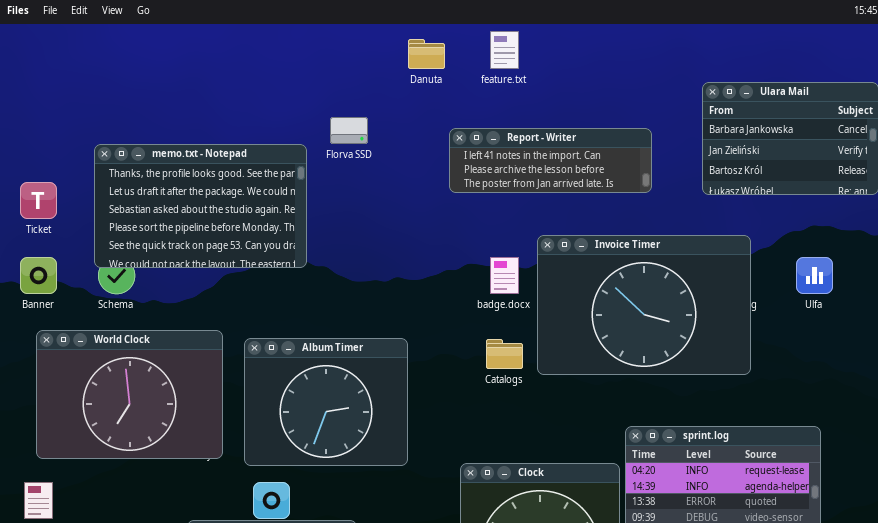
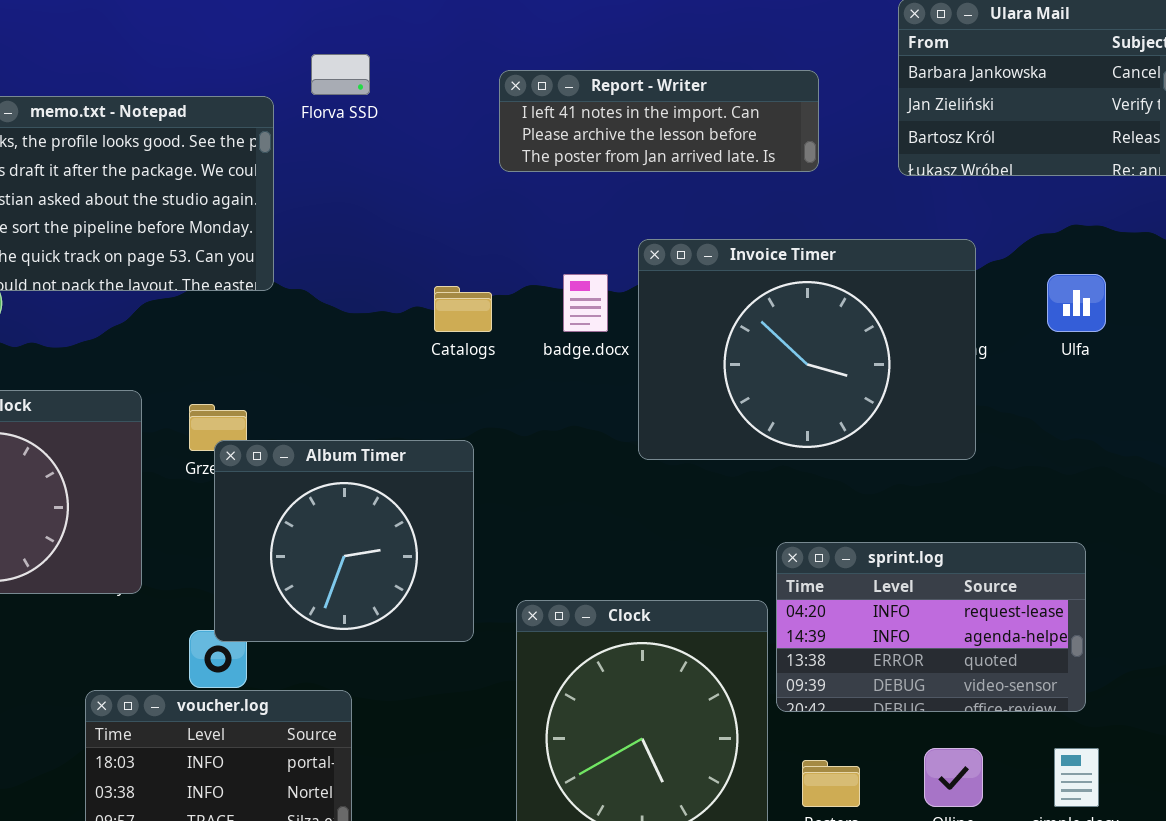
Album Timer: [244,338,408,466] -> [214,440,474,642], moved
Catalogs: [486,339,523,369] -> [434,286,492,332], moved

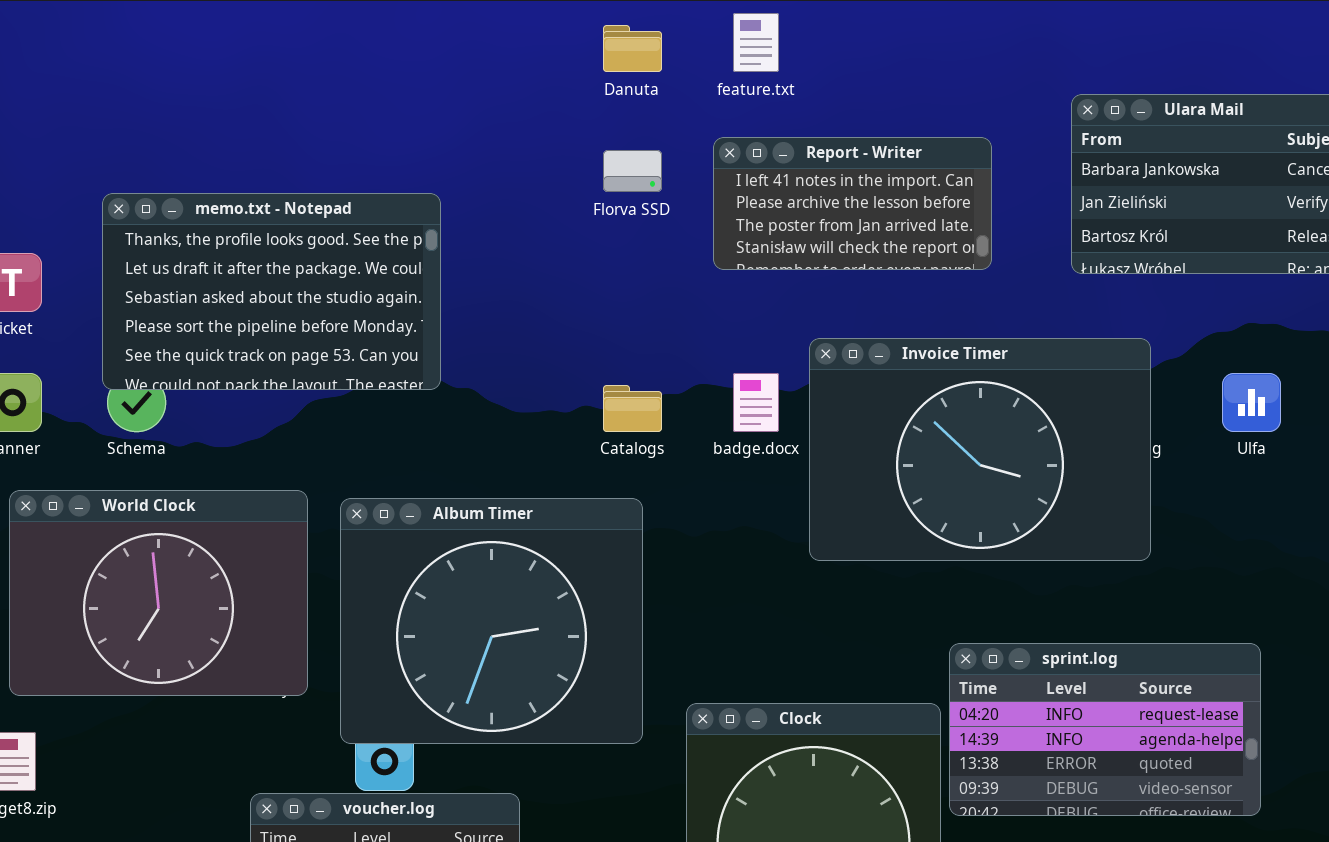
Florva SSD: [311,54,370,95] -> [603,150,662,192], moved
Report - Writer: [499,70,819,172] -> [713,137,992,270], resized
Album Timer: [214,440,474,642] -> [340,498,643,744], resized

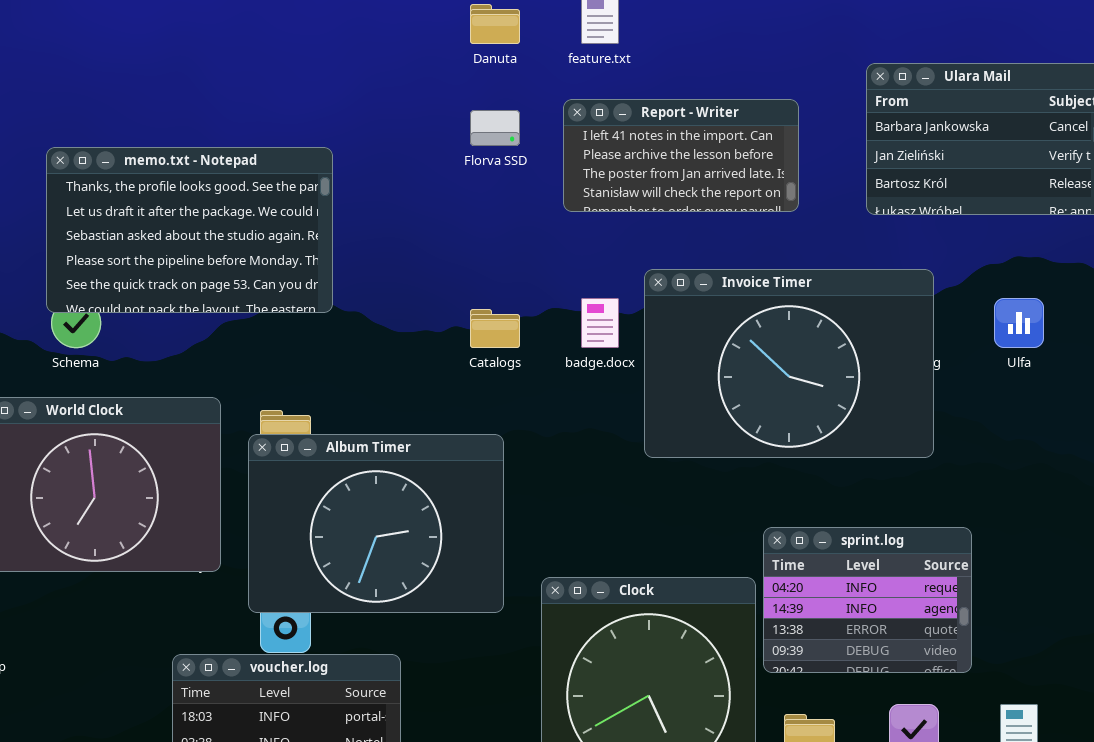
Album Timer: [340,498,643,744] -> [248,434,504,613], resized
sprint.log: [949,643,1261,816] -> [763,527,972,673], resized

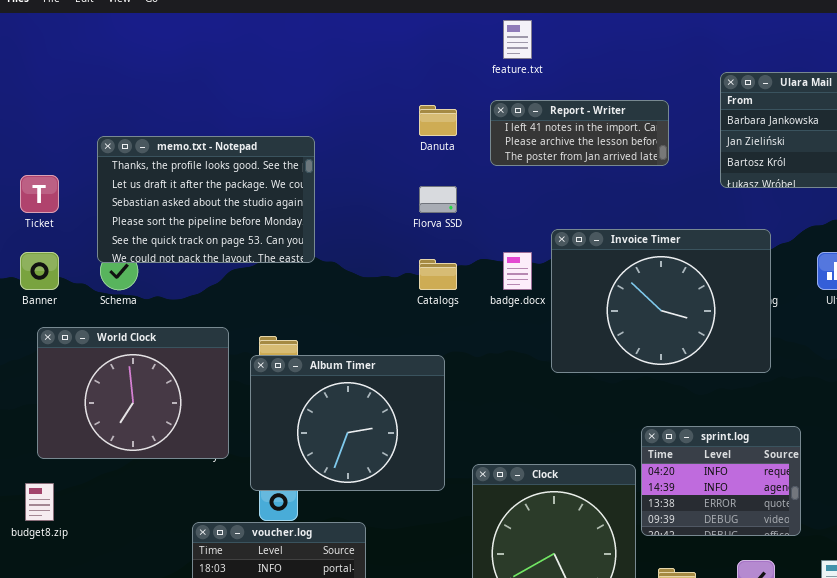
Danuta: [470,4,520,44] -> [419,105,457,136], moved
Report - Writer: [563,99,799,212] -> [490,100,669,166], resized
Florva SSD: [470,110,520,146] -> [419,186,457,213], moved

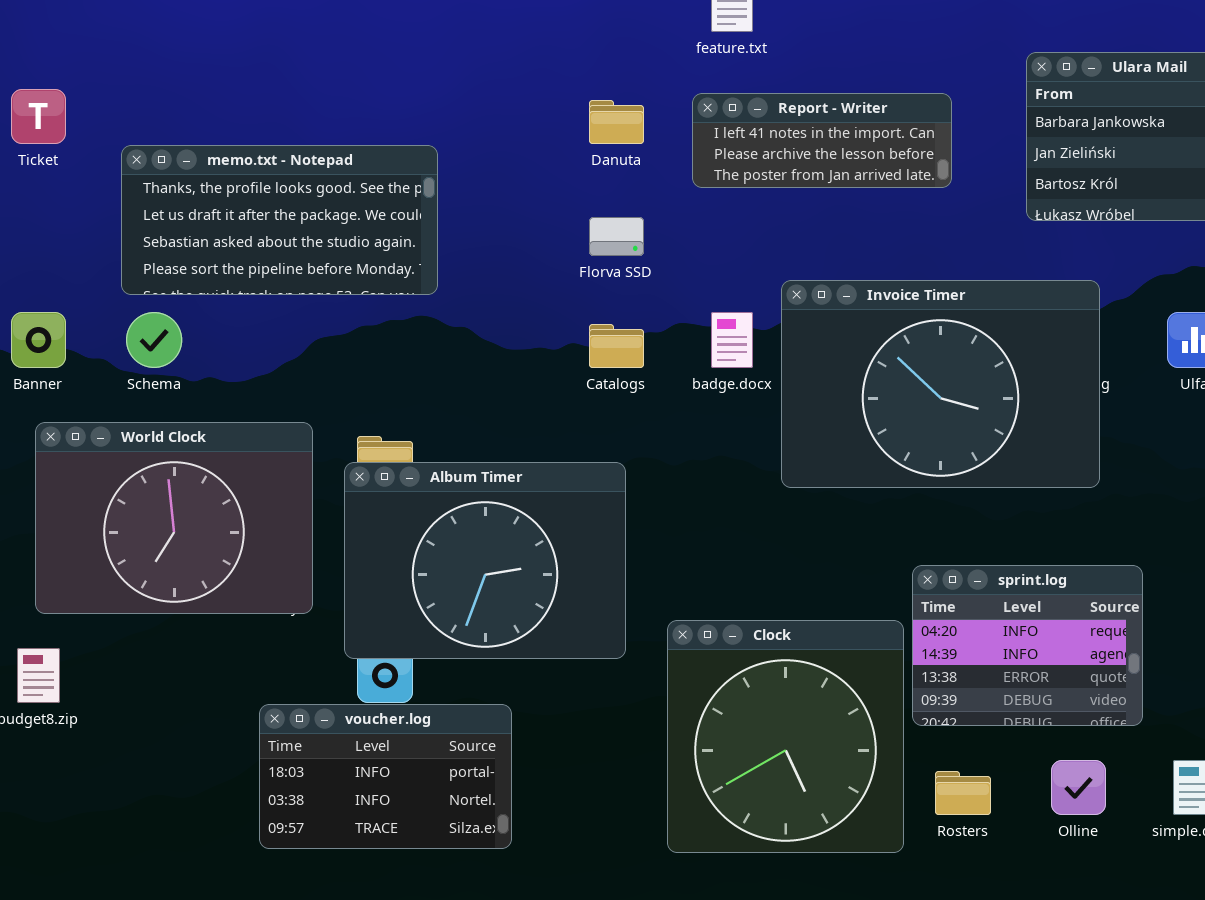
memo.txt - Notepad: [97,136,315,263] -> [121,145,438,295], resized
Ticket: [20,175,59,213] -> [11,89,66,144], moved

